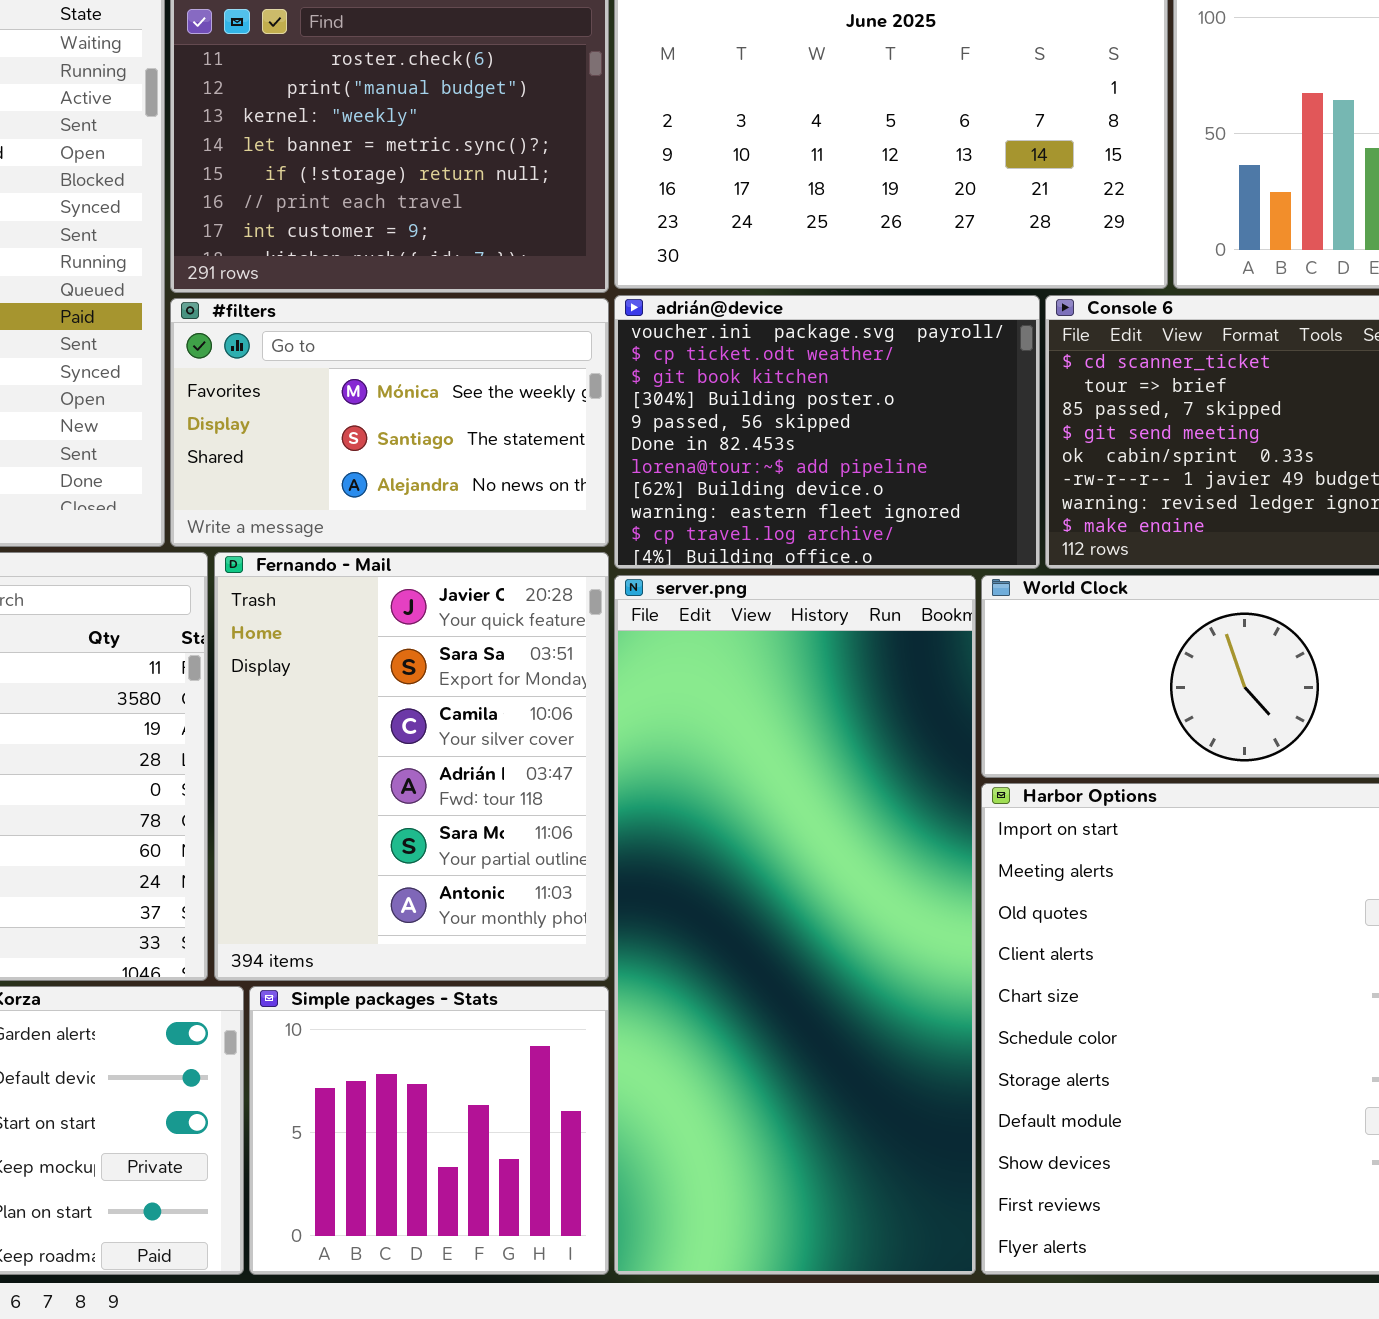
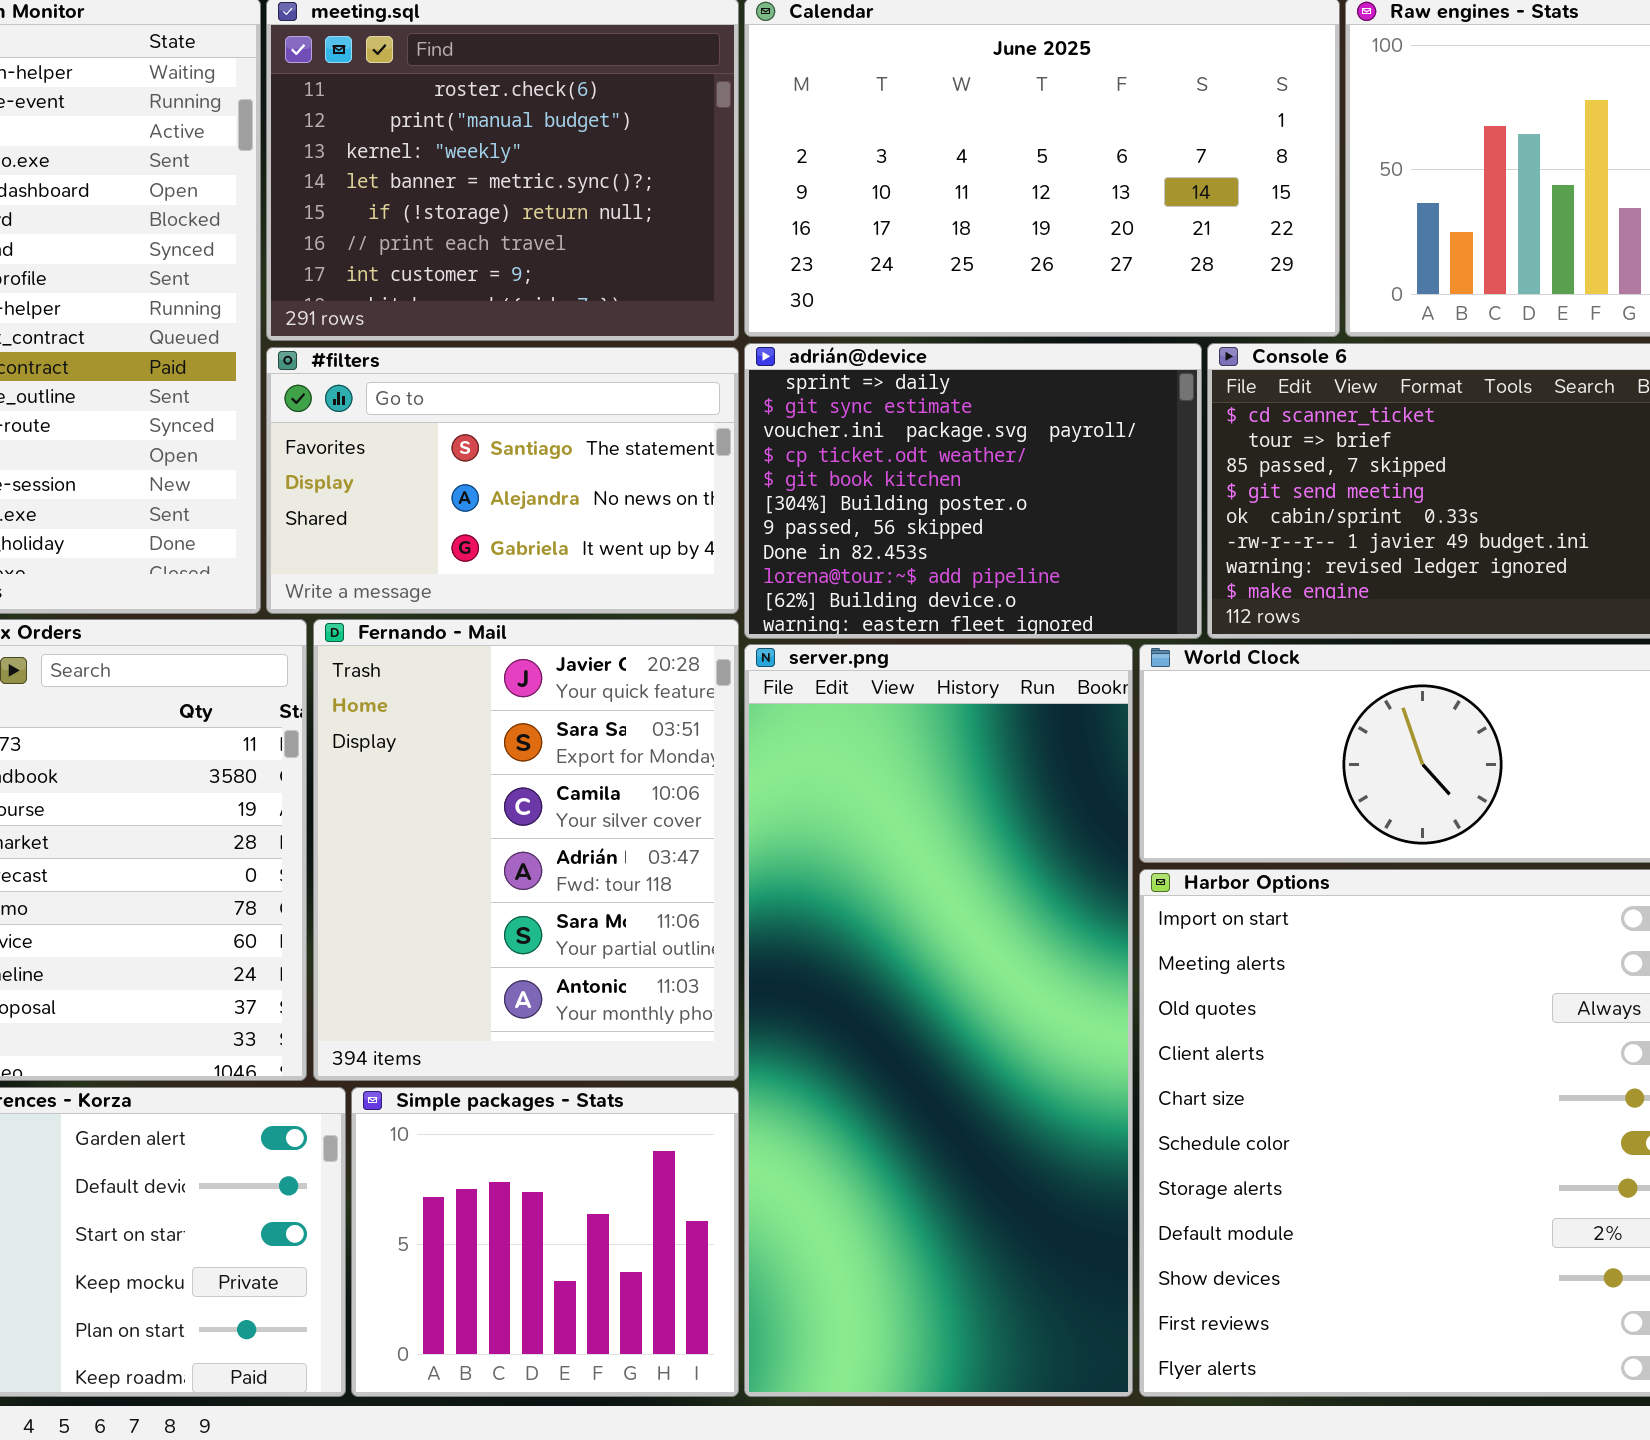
adrián@device: [614,295,1040,569] -> [744,343,1202,639], scrolled up 2 rows
#filters: [170,298,609,547] -> [266,347,739,614], scrolled down 1 row

